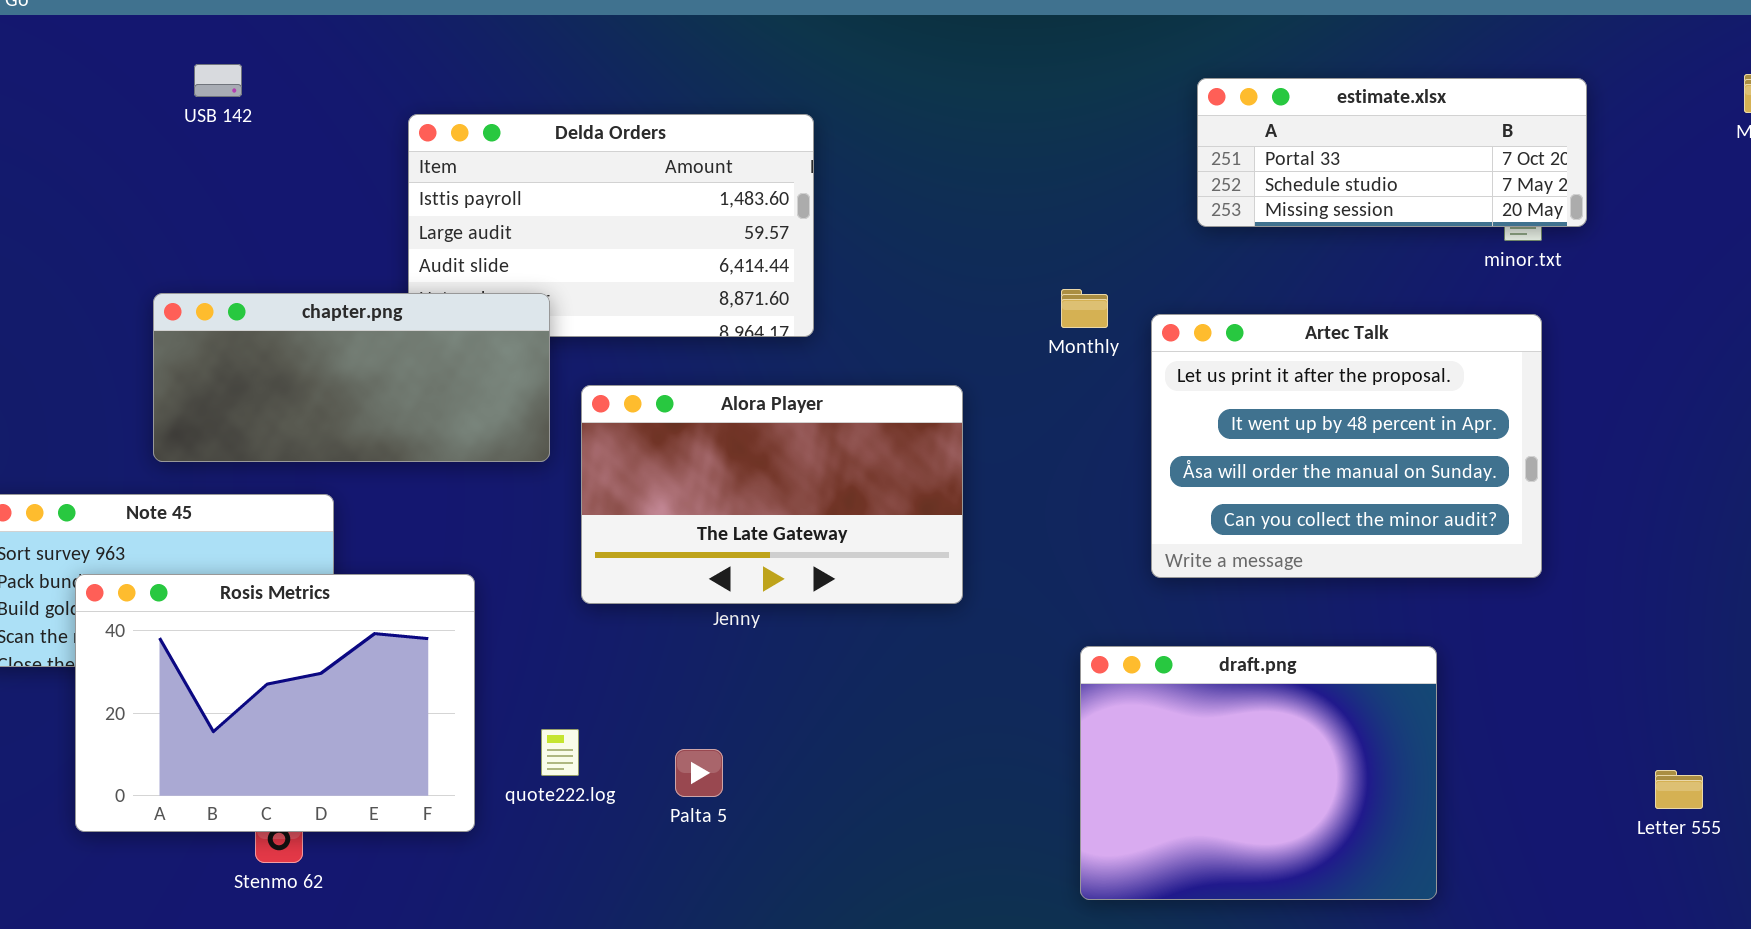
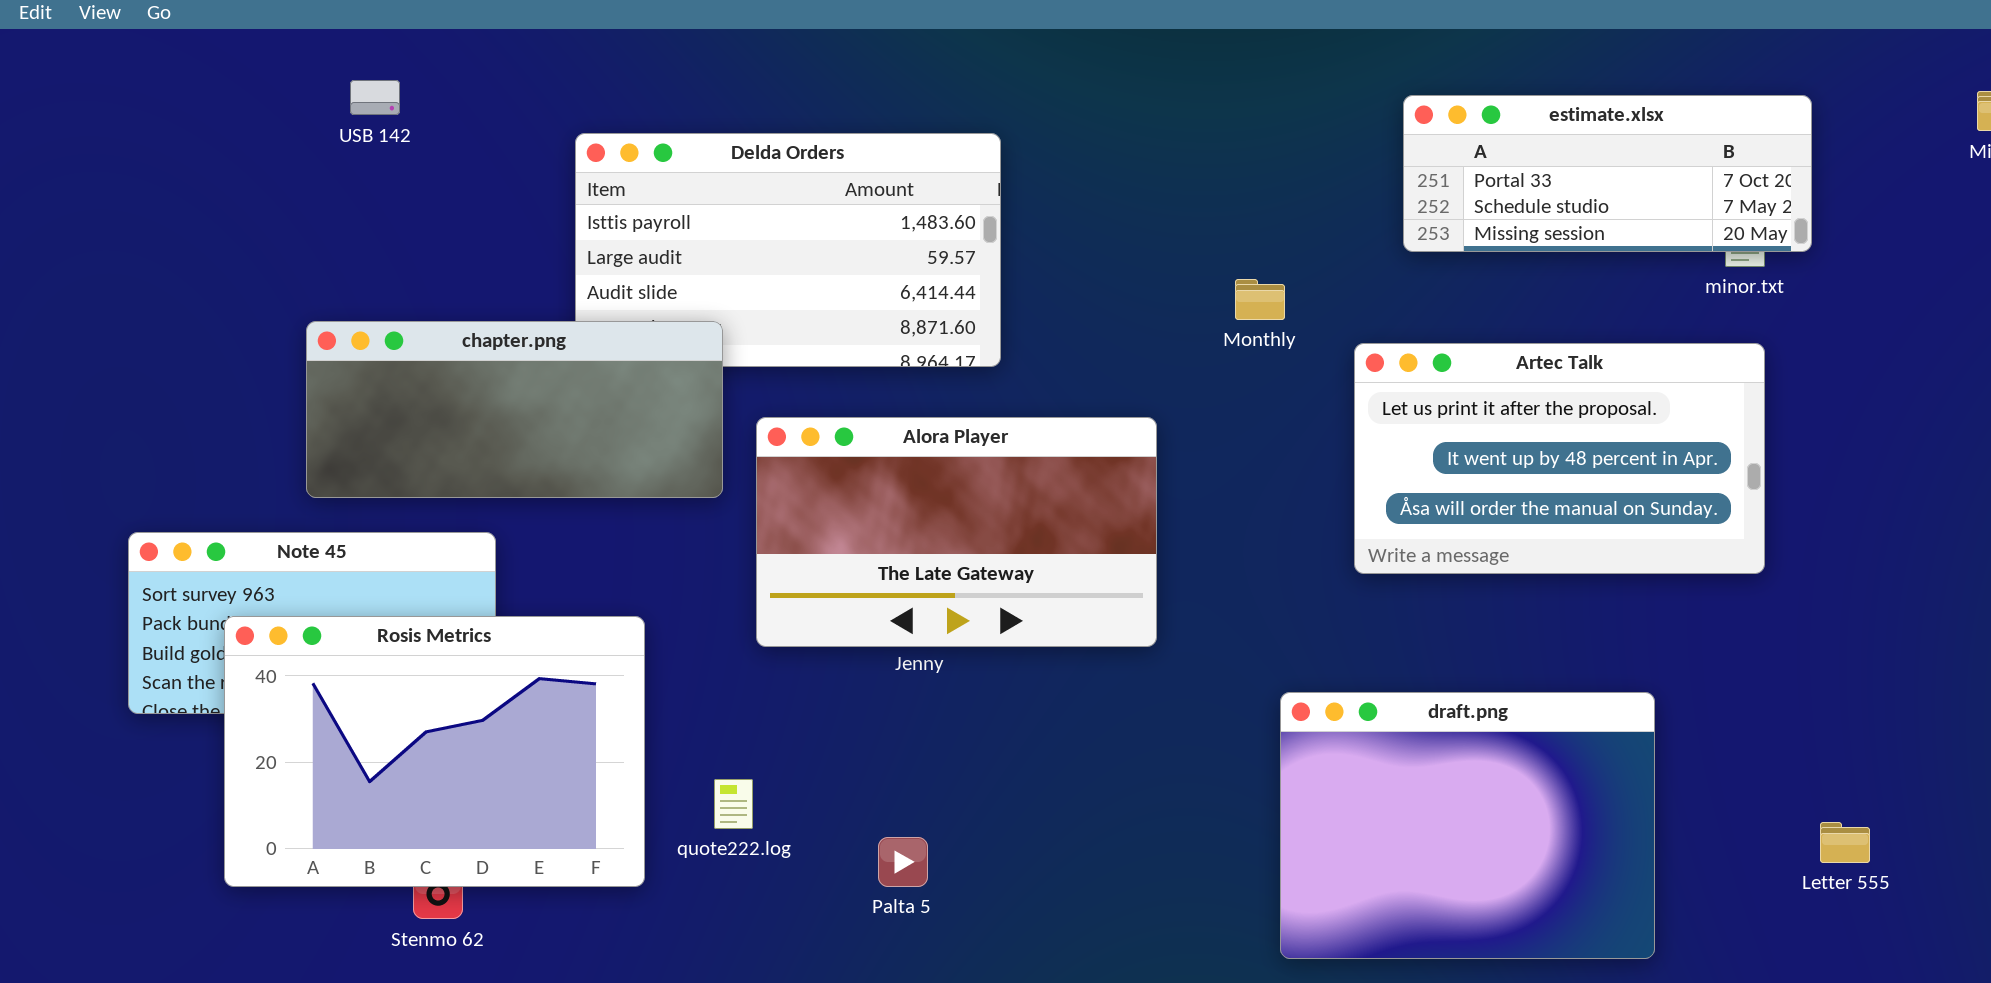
Monthly: [1061,289,1108,328] -> [1235,279,1285,320], moved
Artec Talk: [1151,314,1542,578] -> [1354,343,1765,574], resized
Palta 5: [675,749,723,797] -> [878,837,928,887], moved
Letter 555: [1655,770,1703,809] -> [1820,822,1870,863], moved

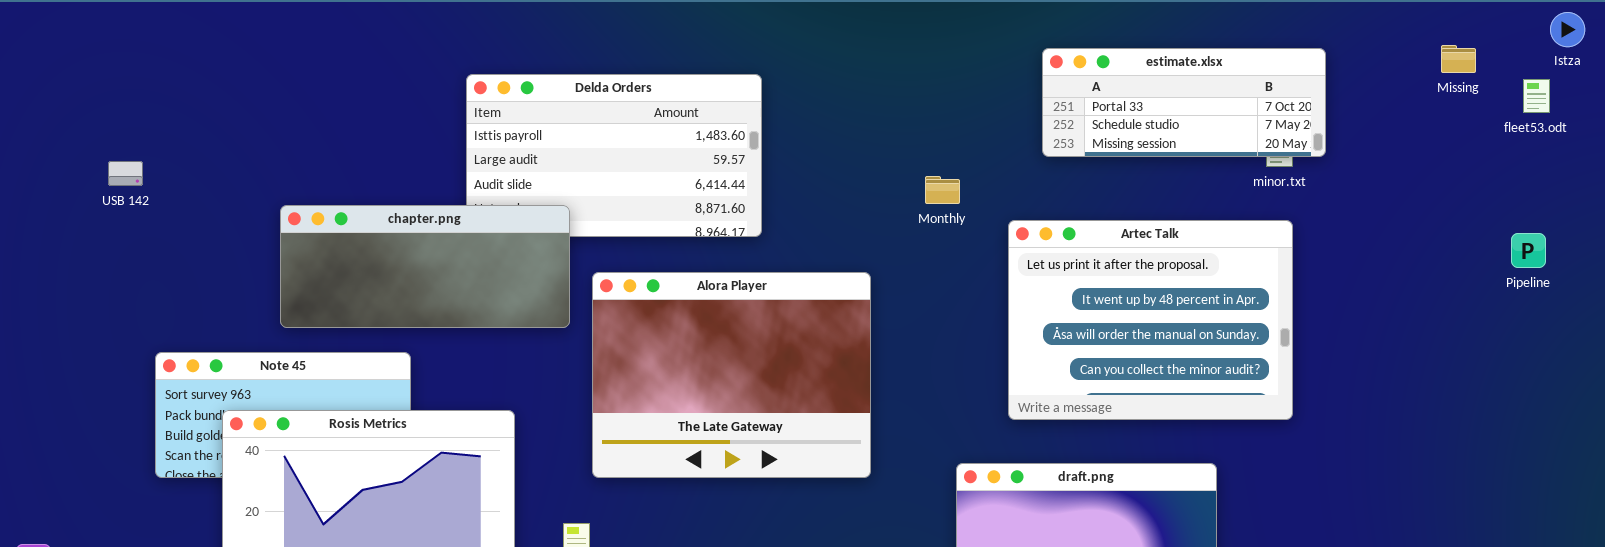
USB 142: [350,80,400,115] -> [108,161,143,186], moved
Artec Talk: [1354,343,1765,574] -> [1008,220,1293,420], resized
Alora Player: [756,417,1157,647] -> [592,272,871,478], resized

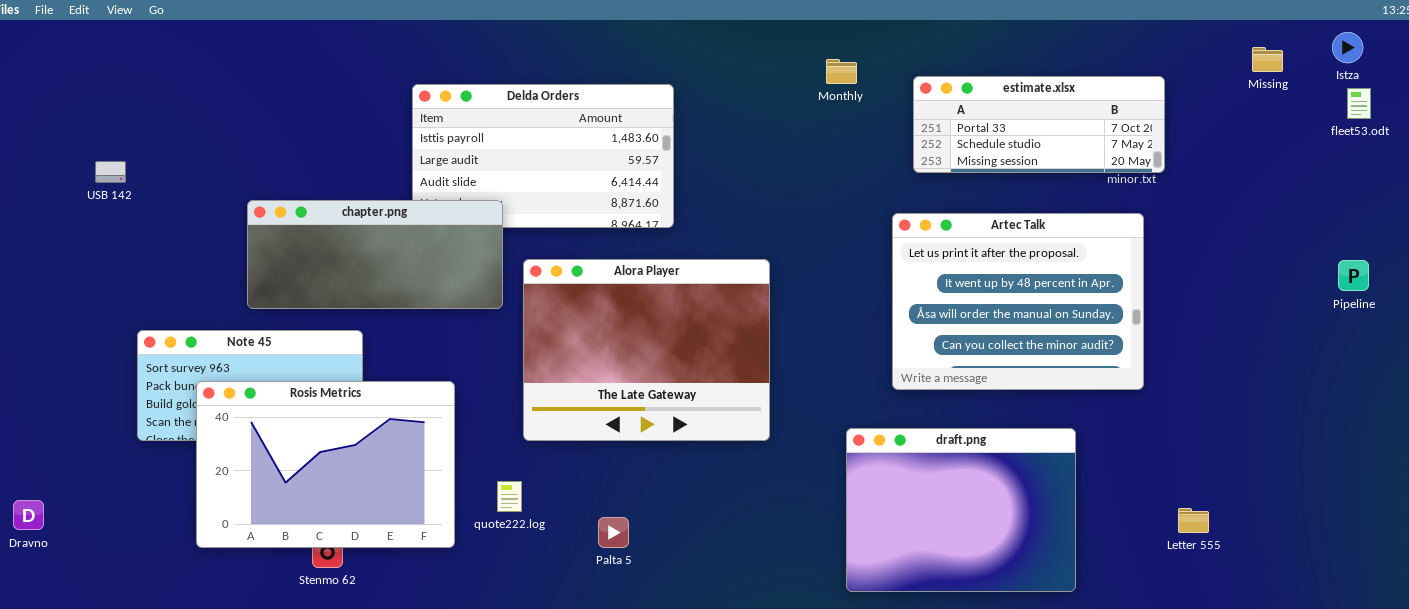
Istza: [1550,12,1585,47] -> [1332,32,1363,63], moved
Missing: [1441,45,1476,73] -> [1252,47,1283,72], moved
estimate.xlsx: [1042,48,1326,157] -> [913,76,1165,173], moved
Monthly: [925,176,960,204] -> [826,59,857,84], moved
Pipeline: [1511,233,1546,268] -> [1338,260,1369,291], moved

